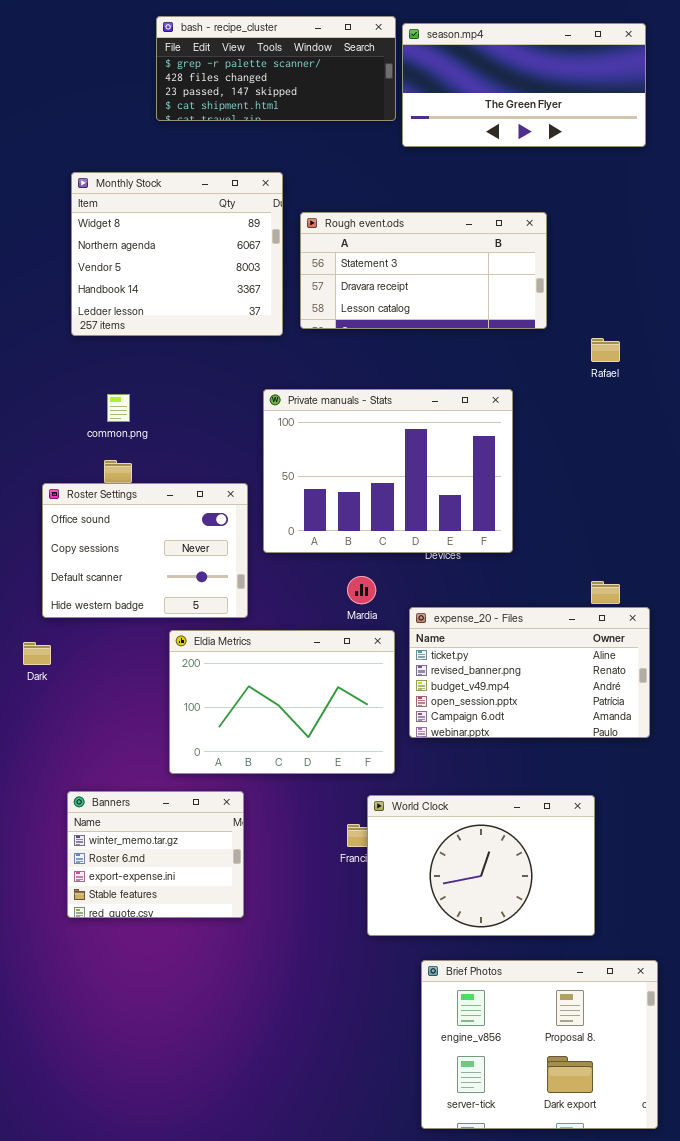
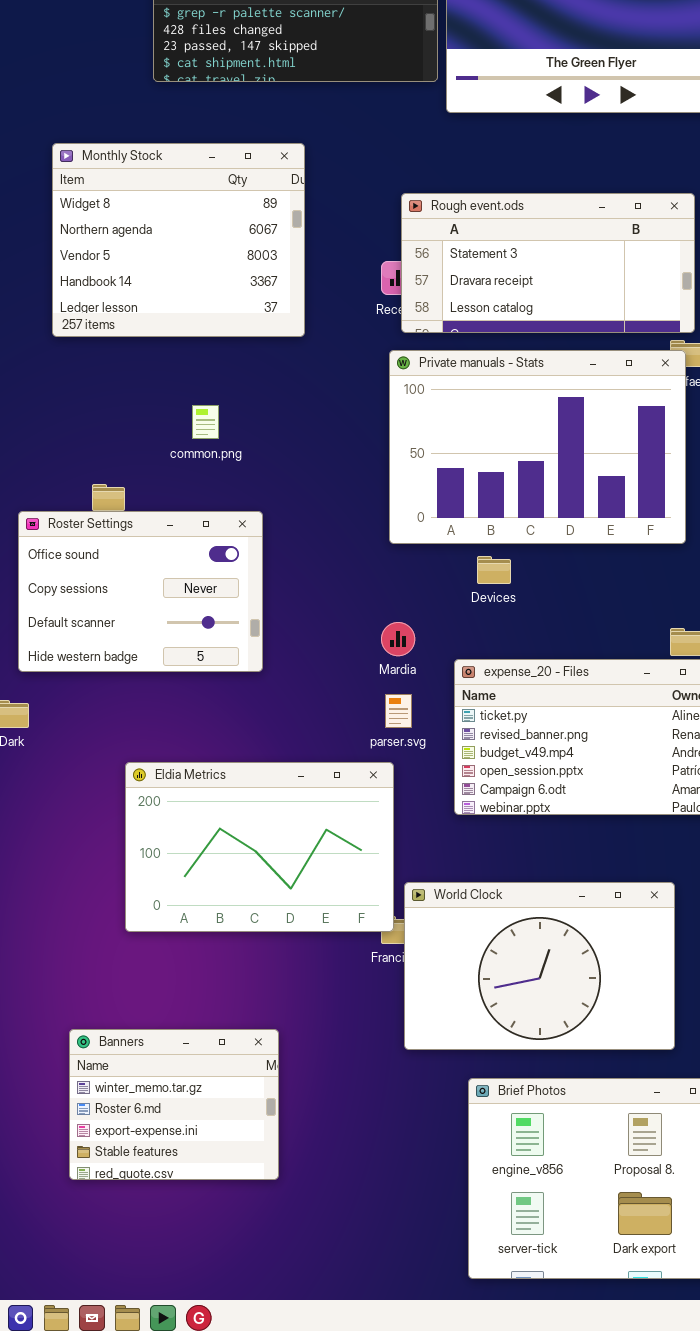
Rough event.ods: [300,212,547,329] -> [401,193,695,333], moved
Private manuals - Stats: [263,389,513,553] -> [389,350,686,544], moved
common.png: [107,394,130,422] -> [192,405,219,439], moved
Eldia Metrics: [169,630,395,774] -> [125,762,394,932], moved
Banners: [67,791,244,918] -> [69,1029,279,1180], moved

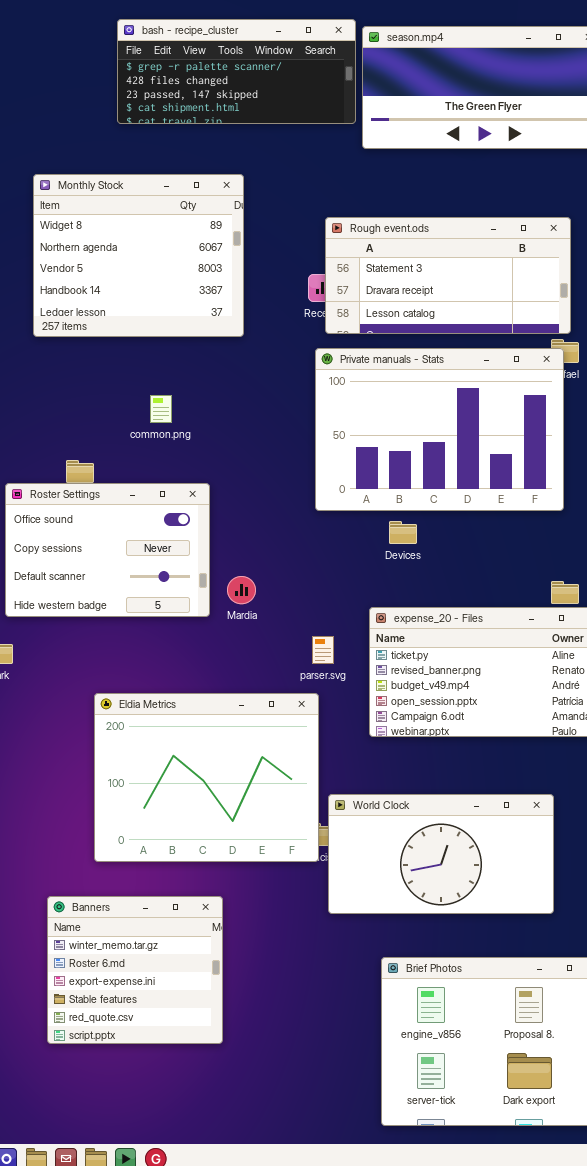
Mardia: [381,622,415,656] -> [227,576,256,604], moved
Eldia Metrics: [125,762,394,932] -> [94,693,319,862], resized
World Clock: [404,882,675,1050] -> [328,794,554,914], resized
Banners: [69,1029,279,1180] -> [47,896,223,1044], resized

